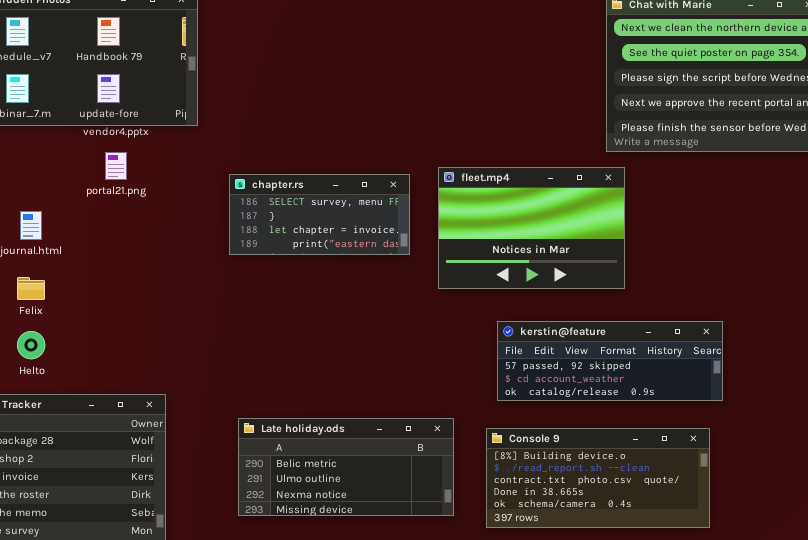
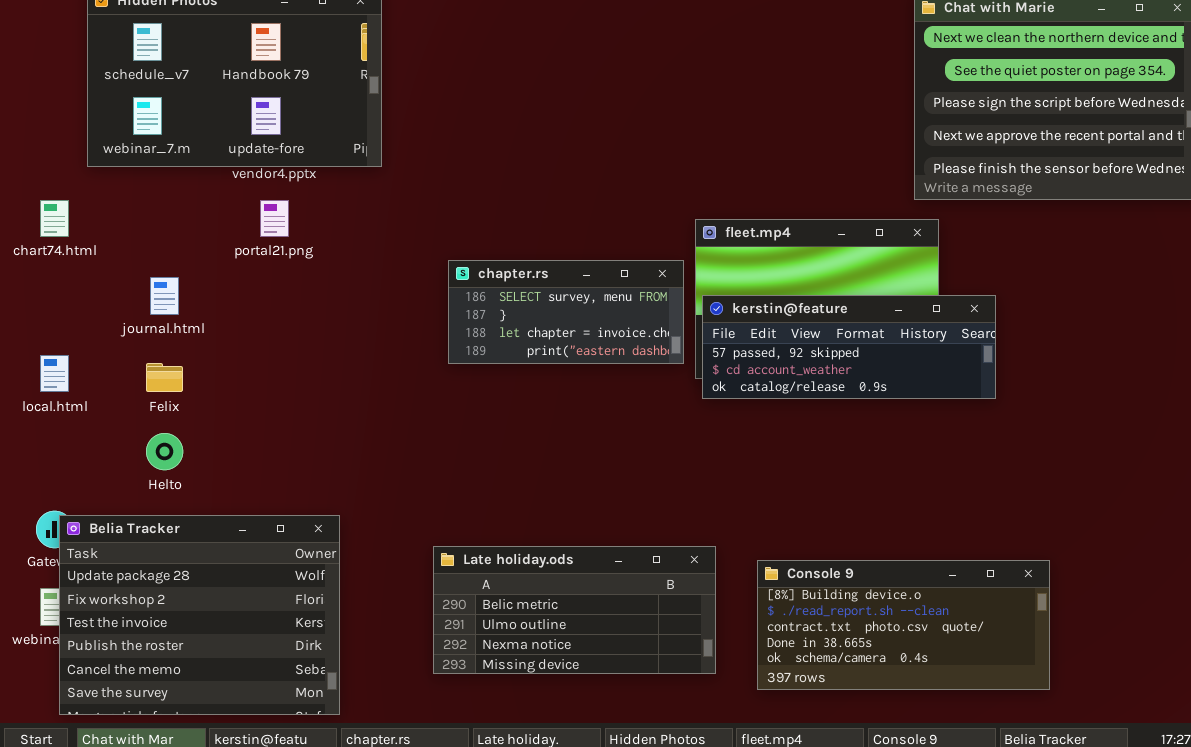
chapter.rs: [229,174,410,255] -> [448,260,684,364], moved
kerstin@feature: [497,321,723,401] -> [702,295,996,399], moved

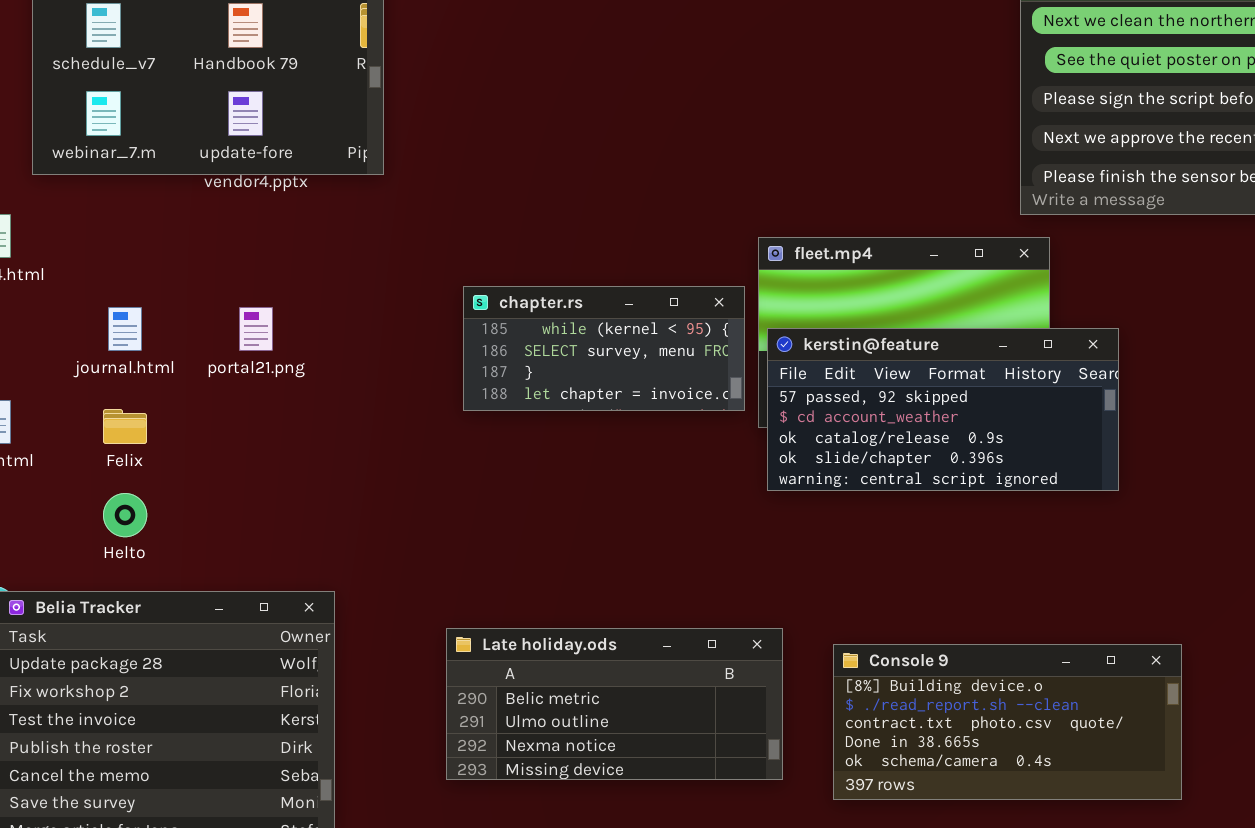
portal21.png: [260,200,289,237] -> [239,307,273,351], moved
chapter.rs: [448,260,684,364] -> [463,286,745,411], scrolled up 1 row
kerstin@feature: [702,295,996,399] -> [767,328,1119,491], resized

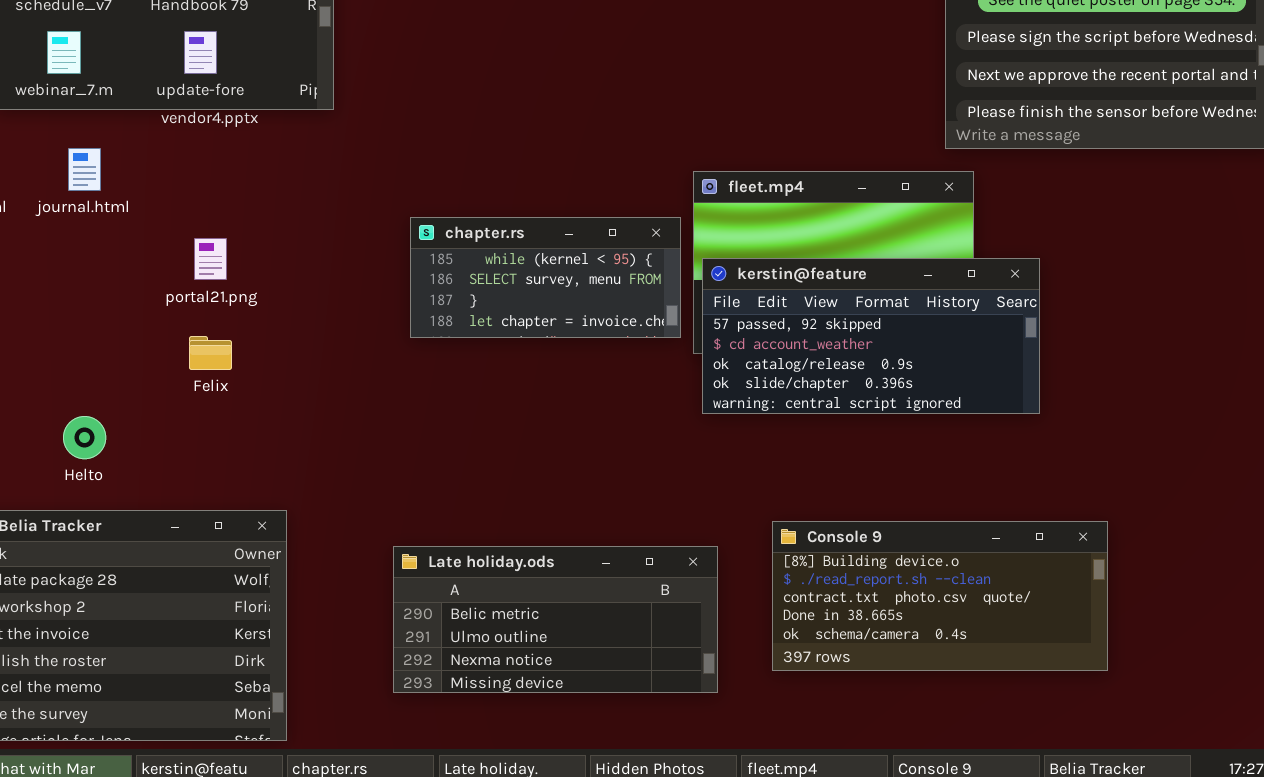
journal.html: [108,307,142,351] -> [68,148,101,191], moved
Felix: [103,409,147,444] -> [189,336,232,370], moved
Console 9: [833,644,1182,800] -> [772,521,1108,671], moved

